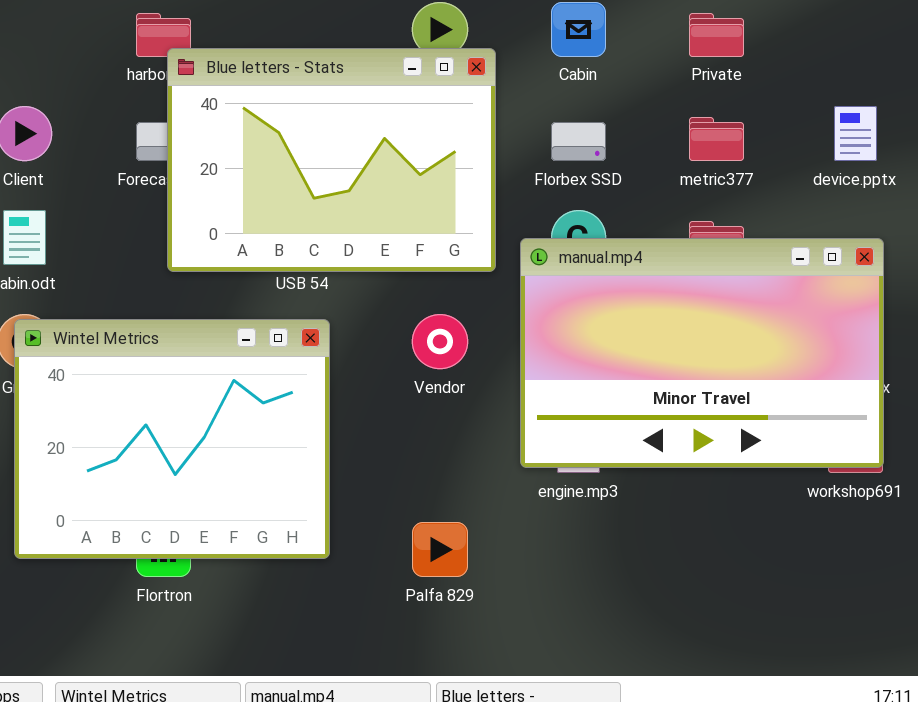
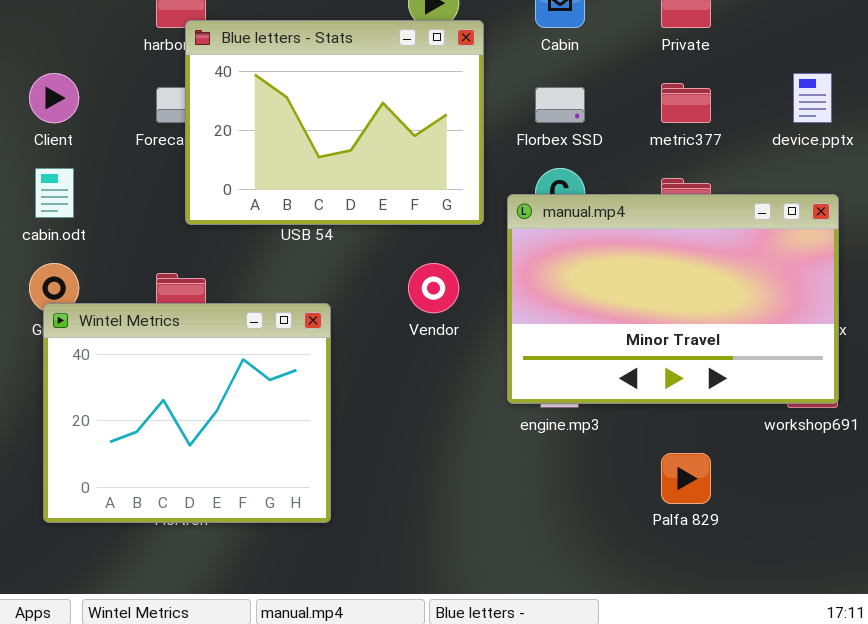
Wintel Metrics: [14,319,330,559] -> [43,303,331,523], moved
Palfa 829: [412,522,468,577] -> [661,453,711,504], moved

